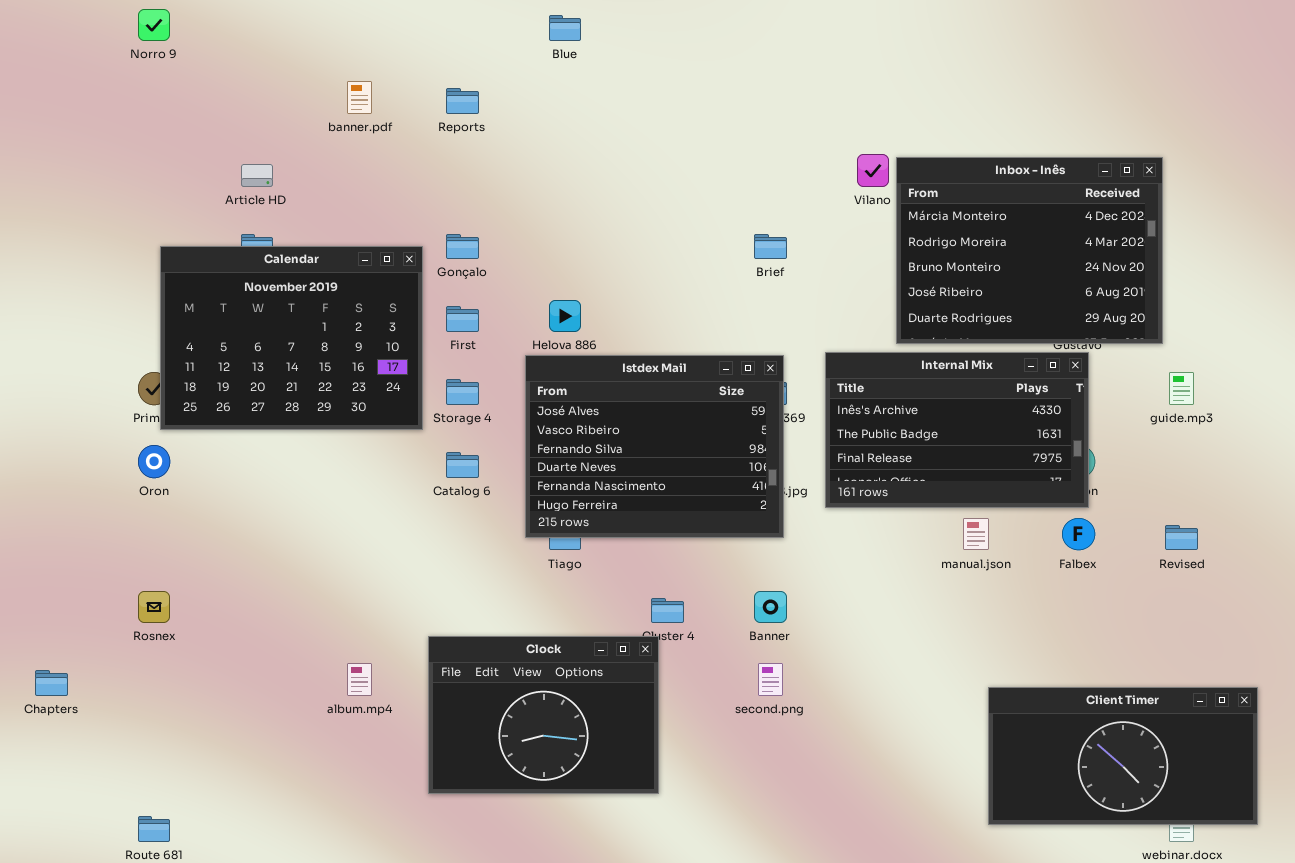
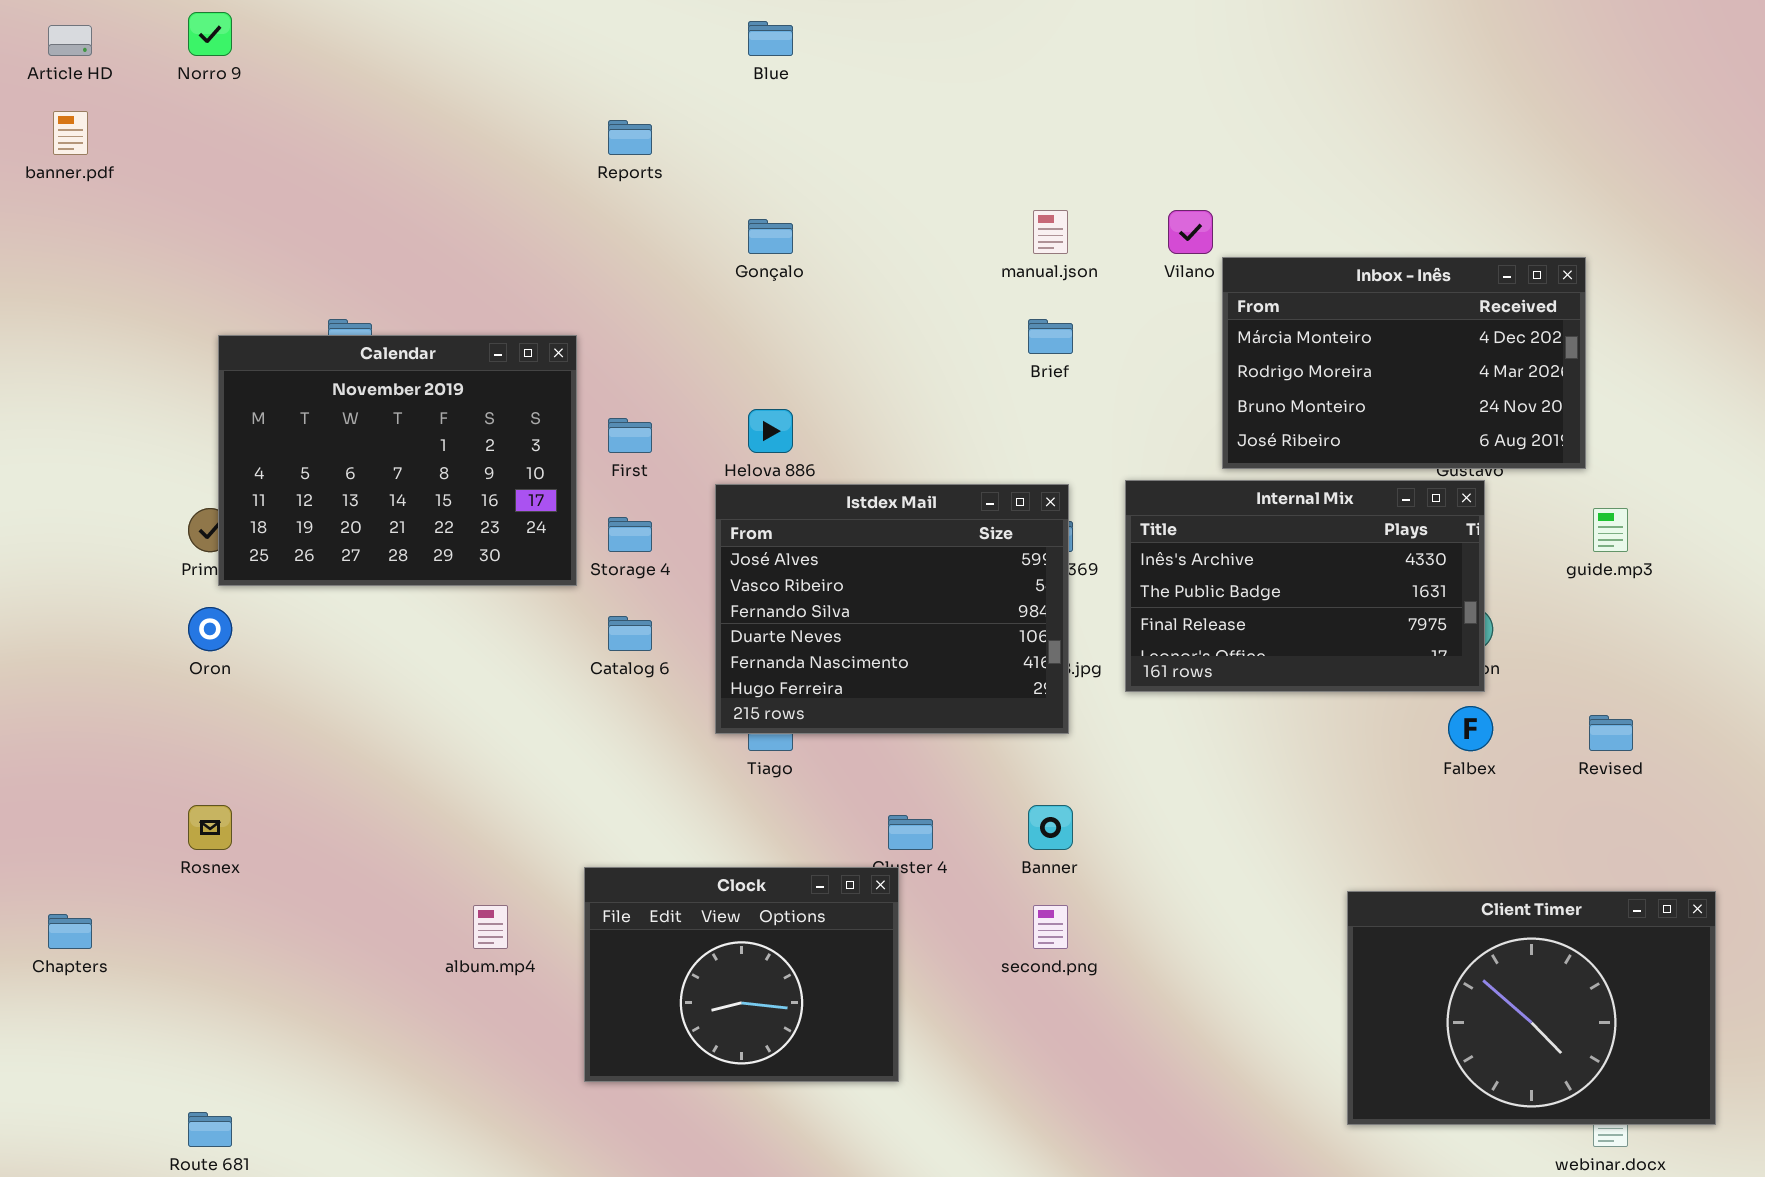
banner.pdf: [347,81,372,114] -> [53,111,88,155], moved
Inbox - Inês: [896,157,1163,344] -> [1222,257,1586,469], resized
Article HD: [241,164,273,187] -> [48,25,92,56], moved
Gonçalo: [446,234,479,259] -> [748,219,793,254], moved
manual.json: [963,518,989,550] -> [1033,210,1068,254], moved
Client Timer: [988,687,1258,825] -> [1347,891,1716,1125], resized

